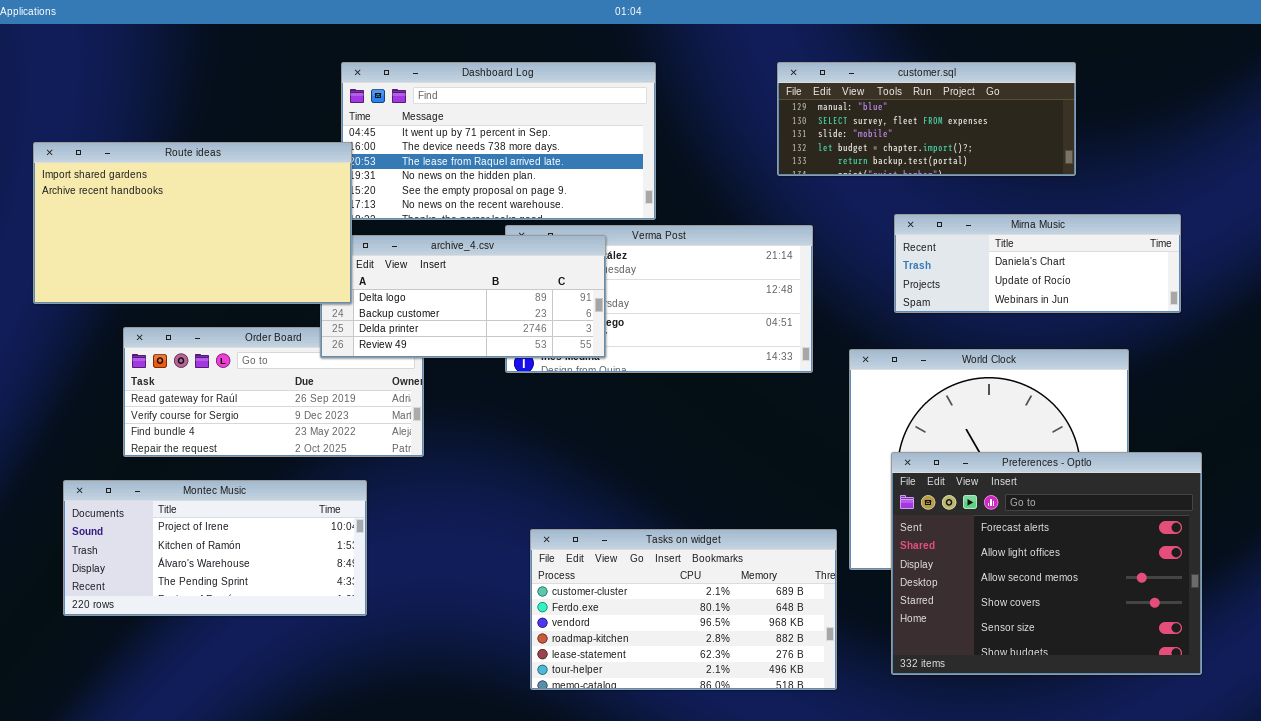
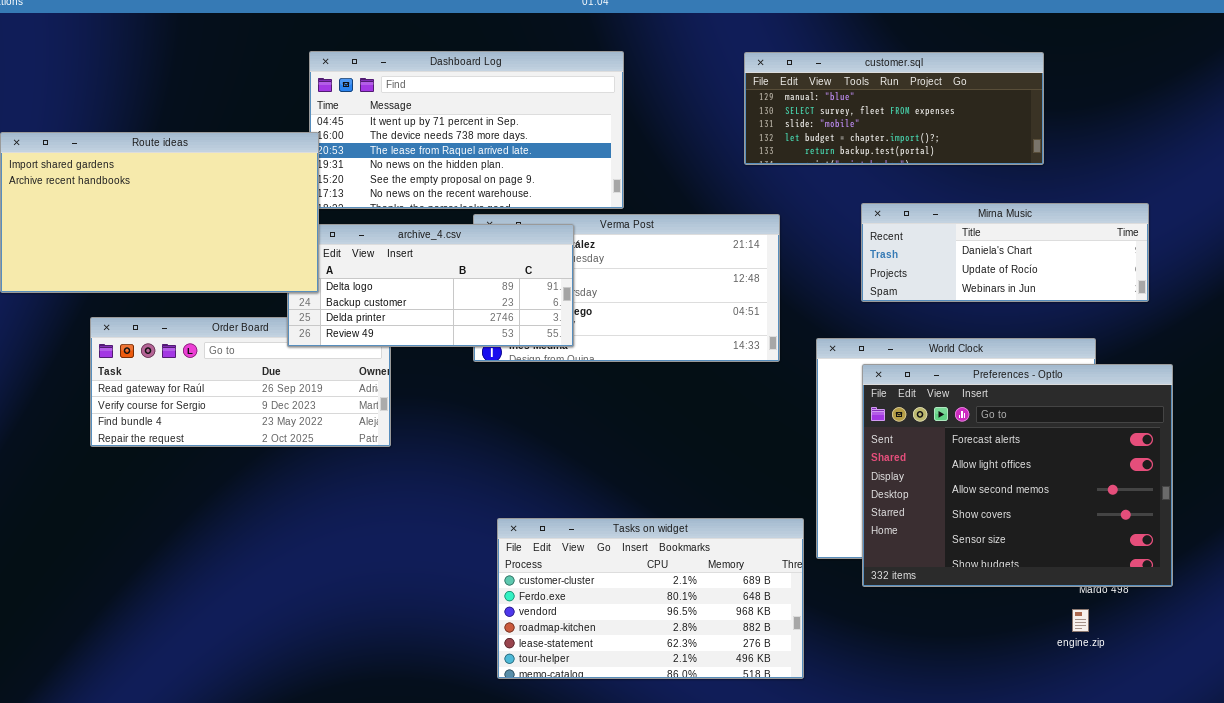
Preferences - Optlo: [891,452,1202,675] -> [862,364,1173,587], moved
Montec Music: [63,480,367,616] -> none, closed

